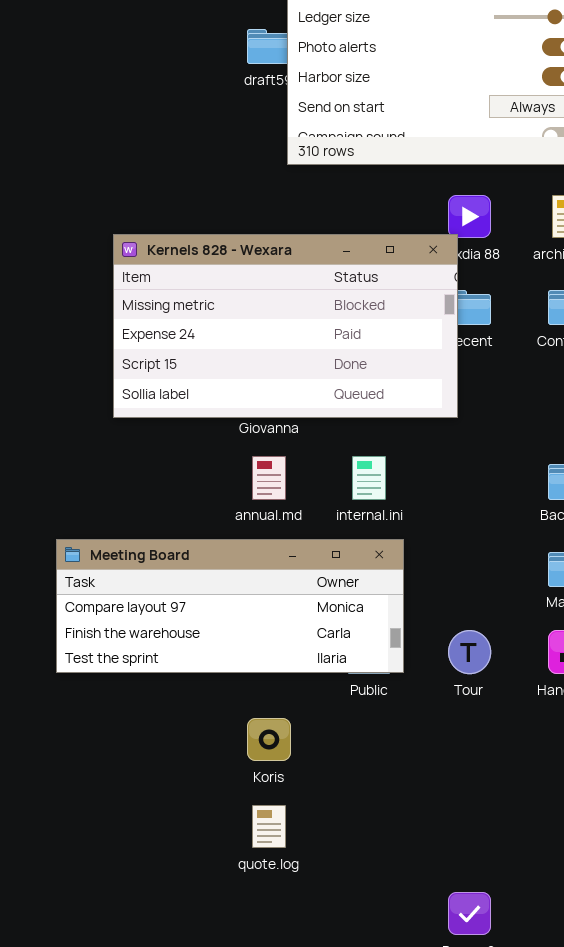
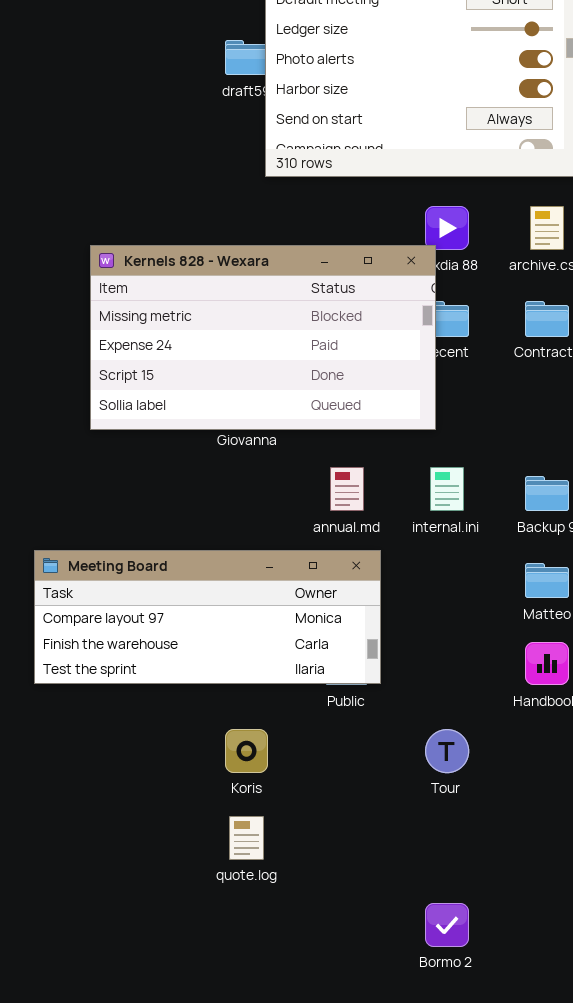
annual.md: [252,456,286,500] -> [330,467,364,511], moved
internal.ini: [352,456,386,500] -> [430,467,464,511], moved
Tour: [448,630,491,674] -> [425,729,469,773], moved

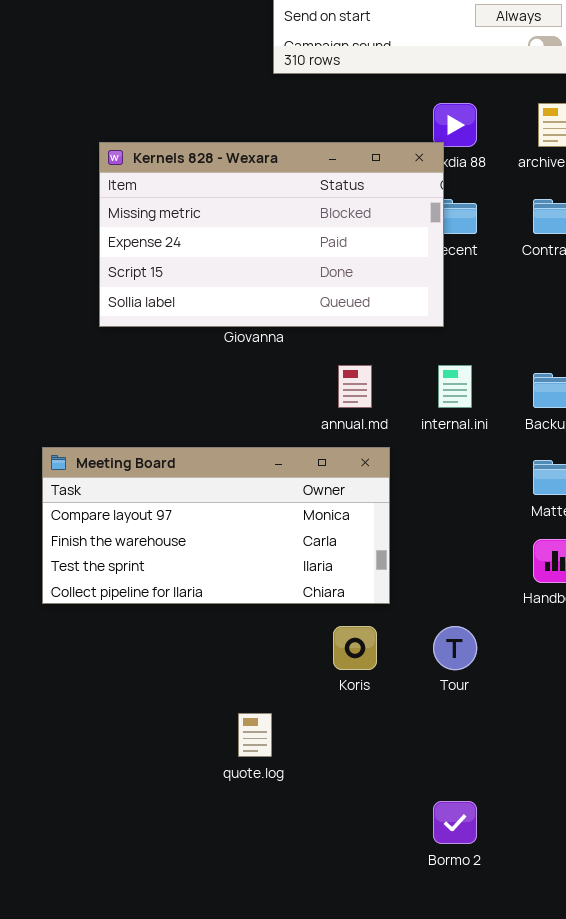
Meeting Board: [34,550,381,684] -> [42,447,390,604], resized
Koris: [225,729,268,773] -> [333,626,377,670], moved

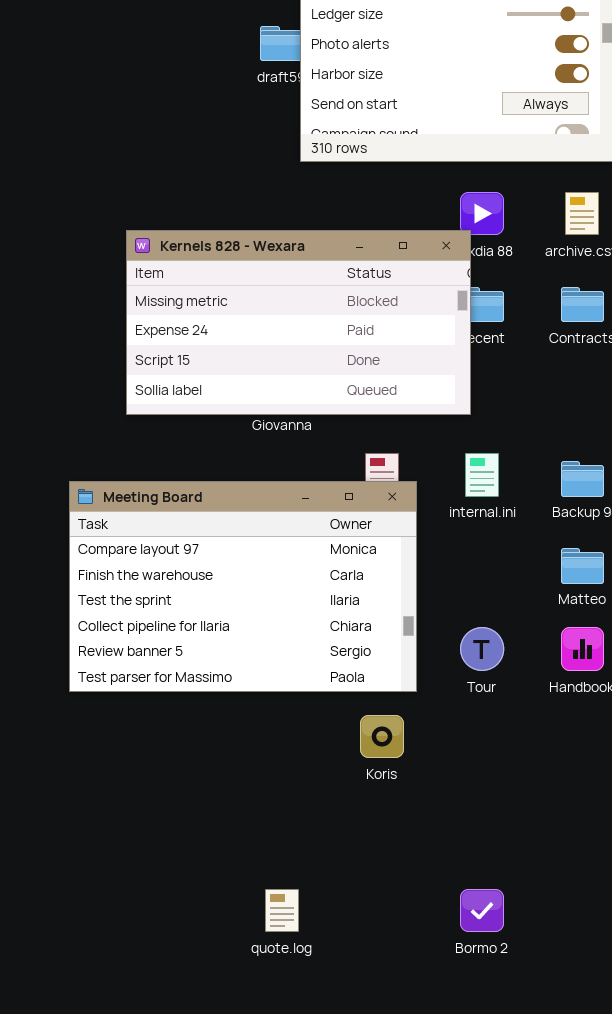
Meeting Board: [42,447,390,604] -> [69,481,417,692], resized
Tour: [433,626,477,670] -> [460,627,504,671], moved
quote.log: [238,713,272,757] -> [265,889,299,932], moved

